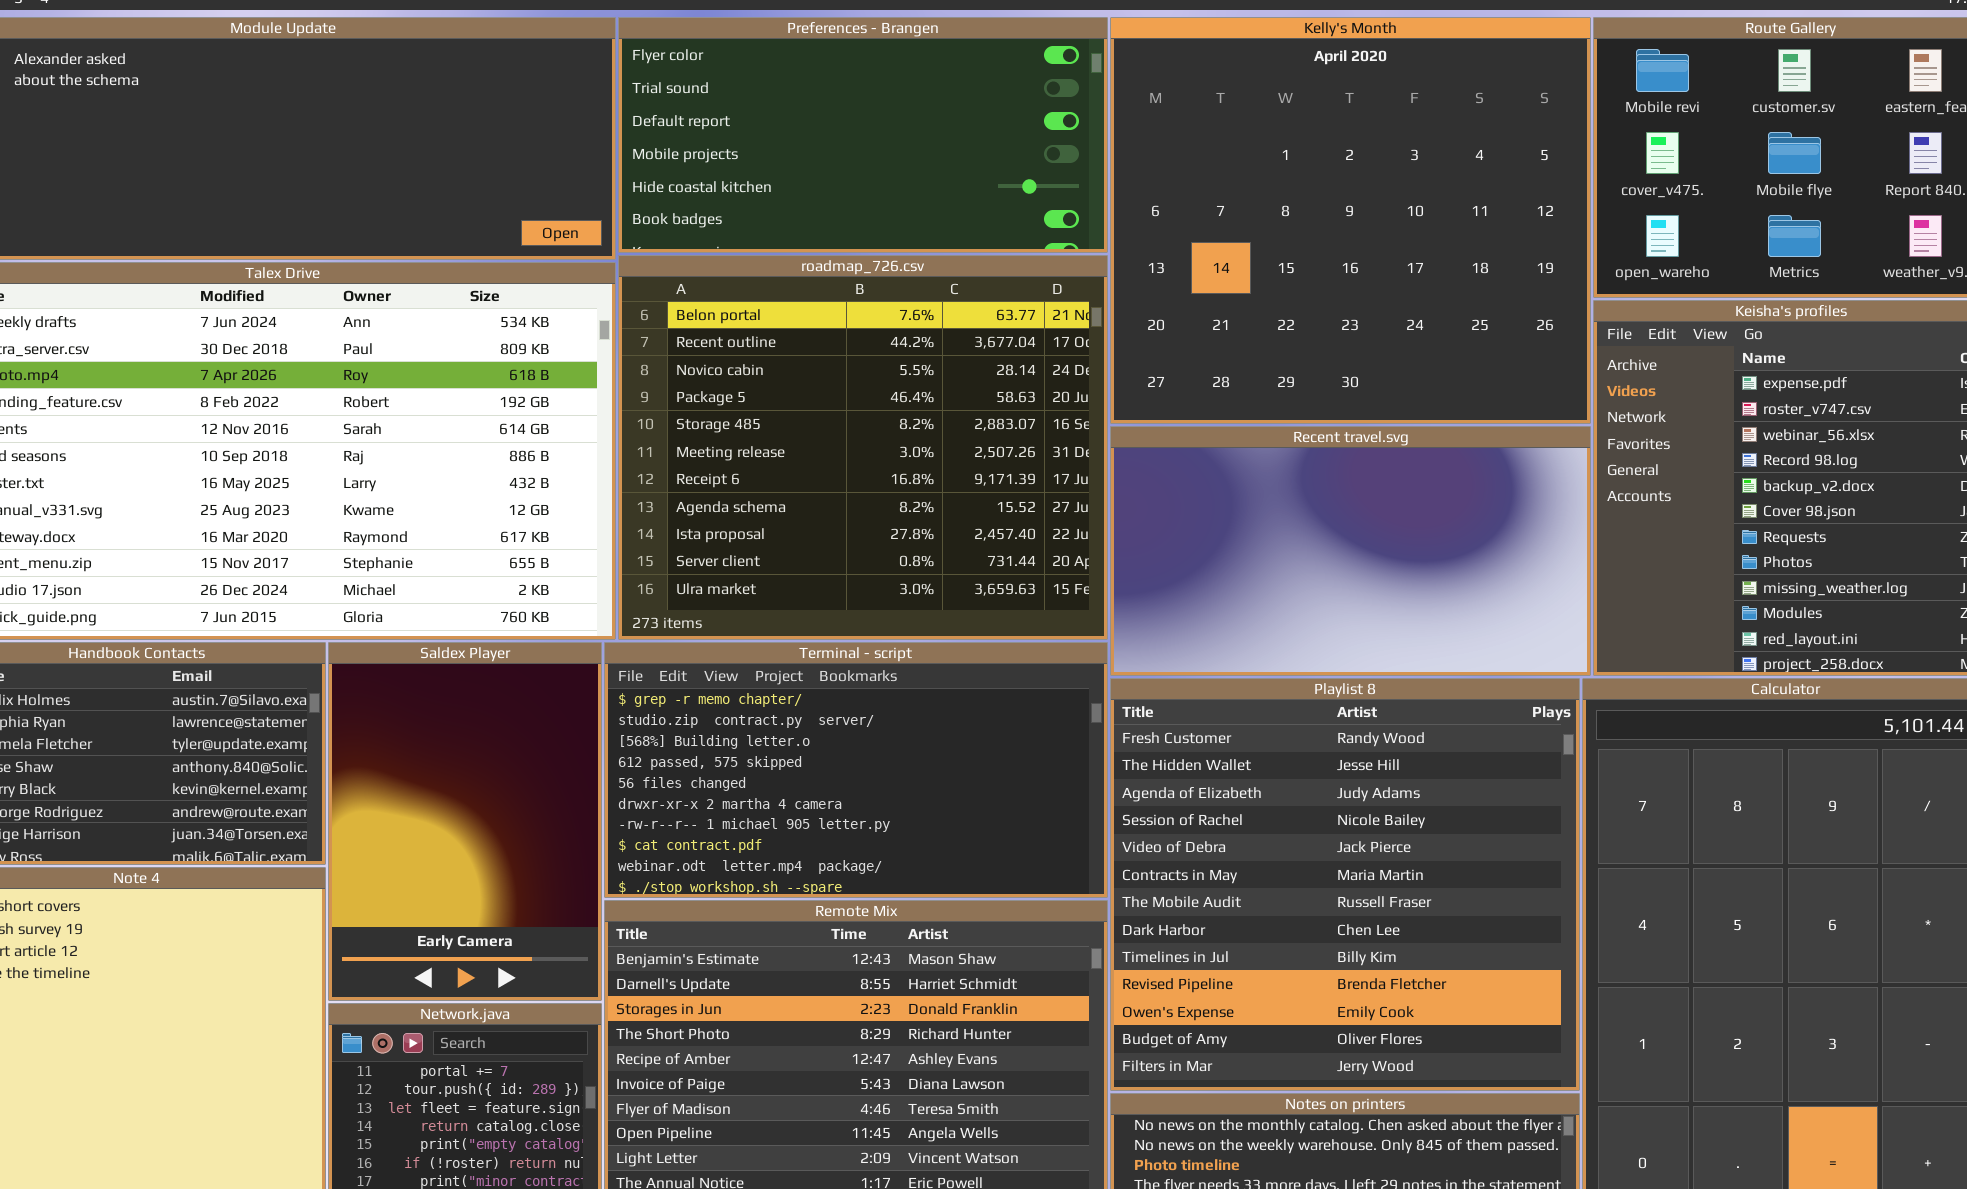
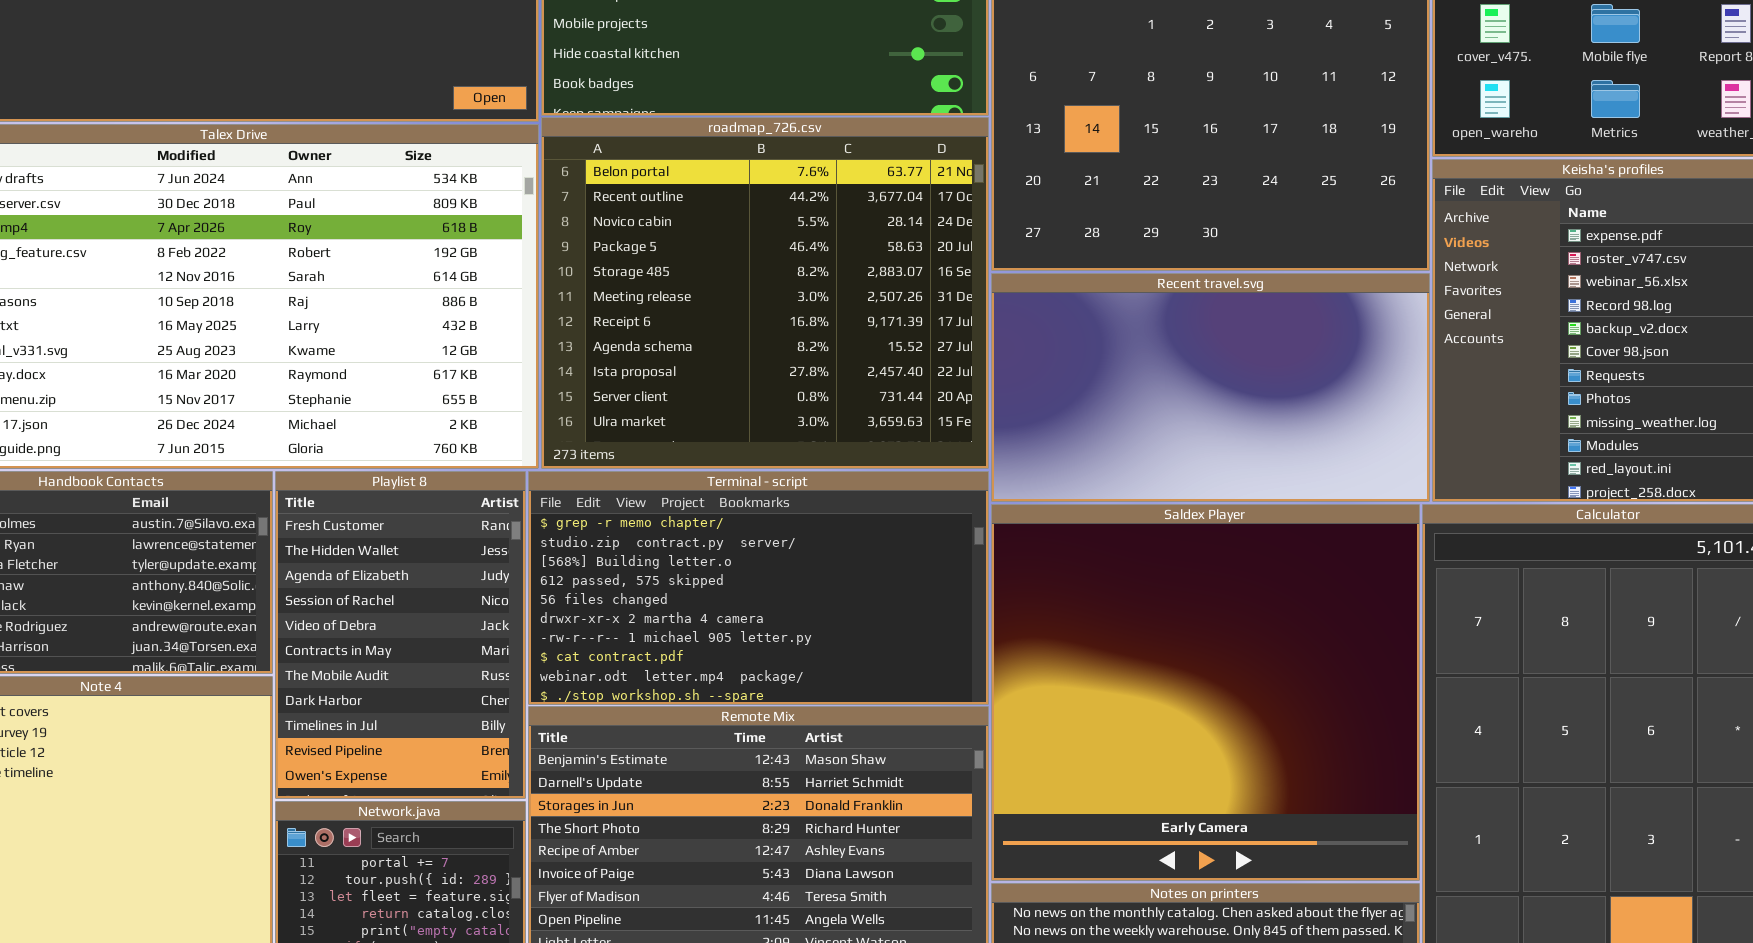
Saldex Player: [328,642,602,1001] -> [991,504,1420,881], moved, resized
Playlist 8: [1110,678,1580,1091] -> [275,471,526,799], moved, resized

